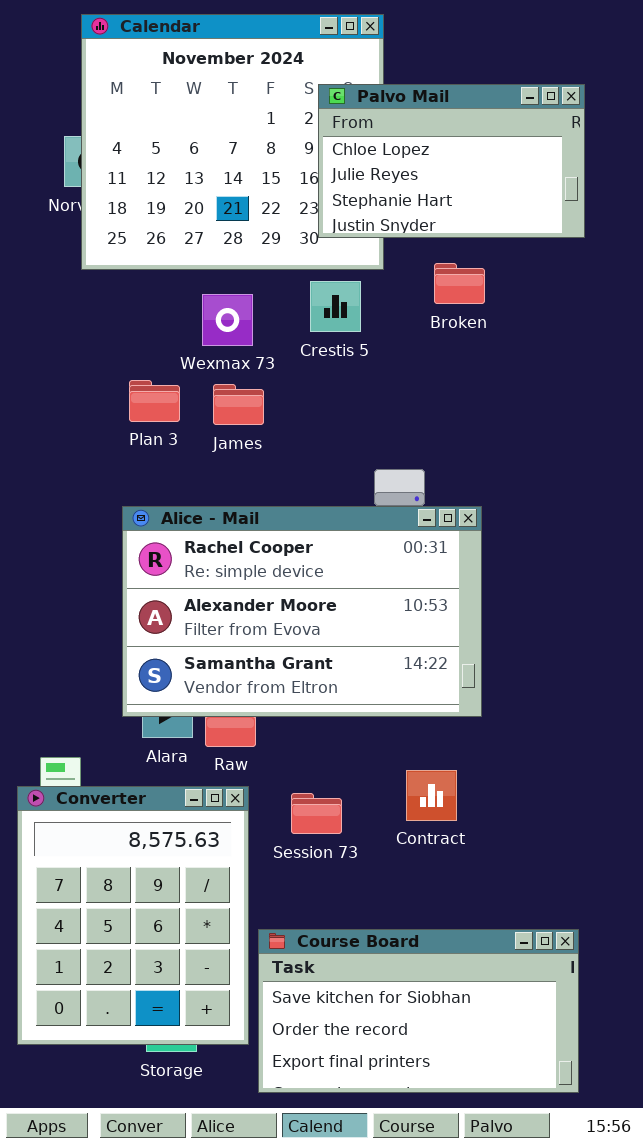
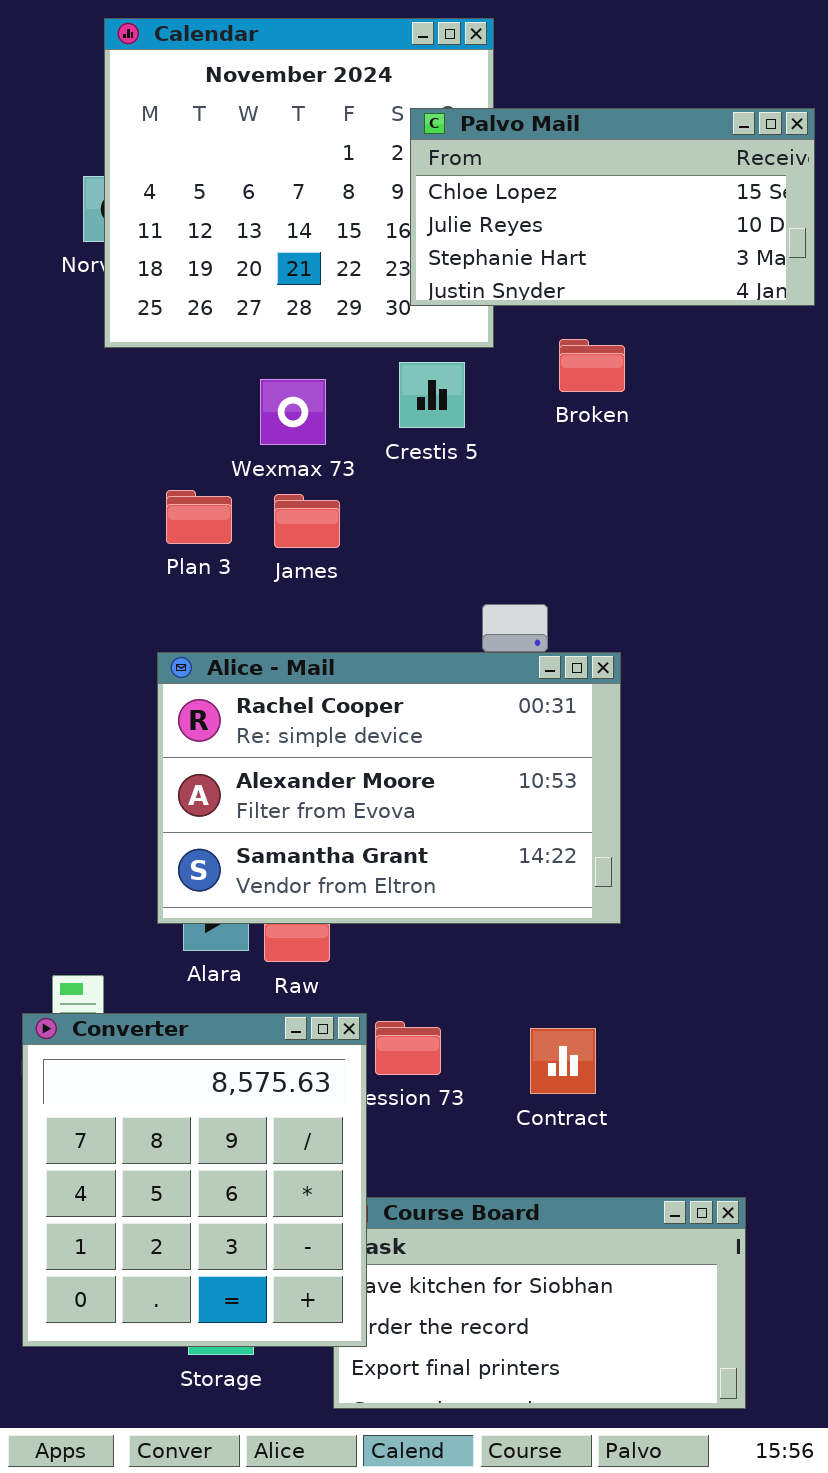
Palvo Mail: [318,84,585,238] -> [410,108,815,306], resized
Contract: [406,770,457,821] -> [530,1028,596,1094], moved
Converter: [17,786,249,1045] -> [22,1013,367,1347], resized

